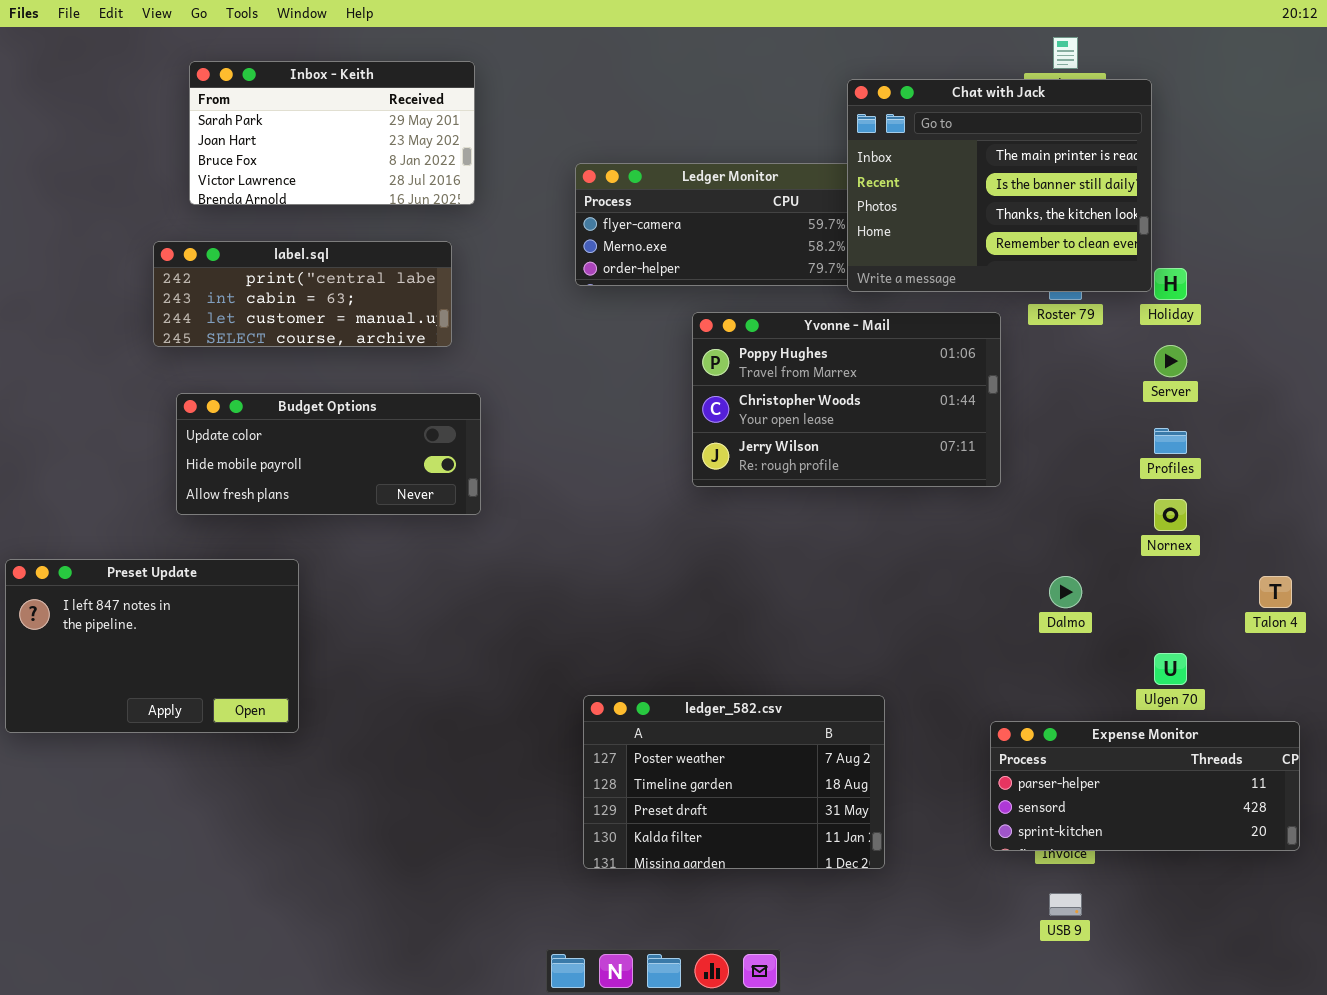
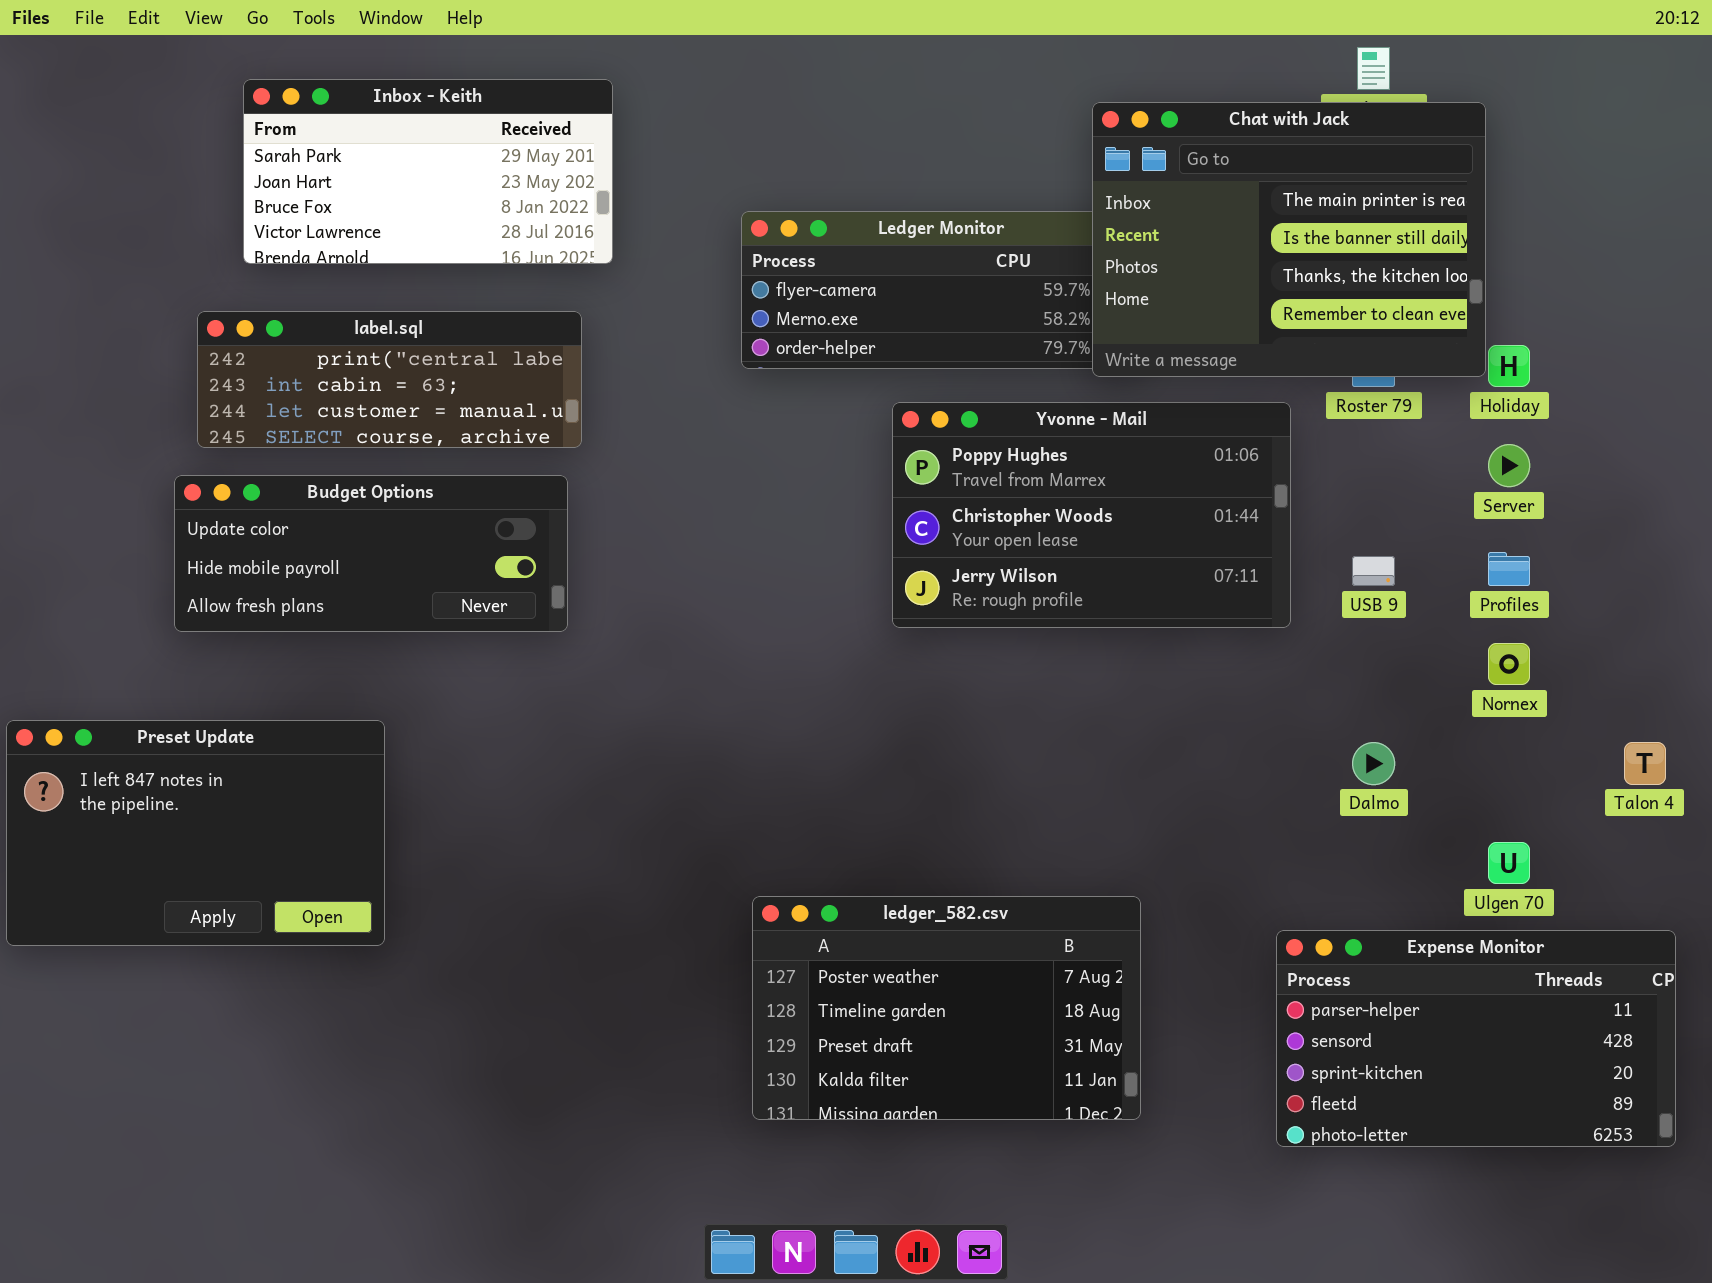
Budget Options: [176,393,481,515] -> [174,475,568,632], moved
Expense Monitor: [990,721,1300,851] -> [1276,930,1676,1147], resized
USB 9: [1049,893,1082,916] -> [1352,556,1395,586], moved

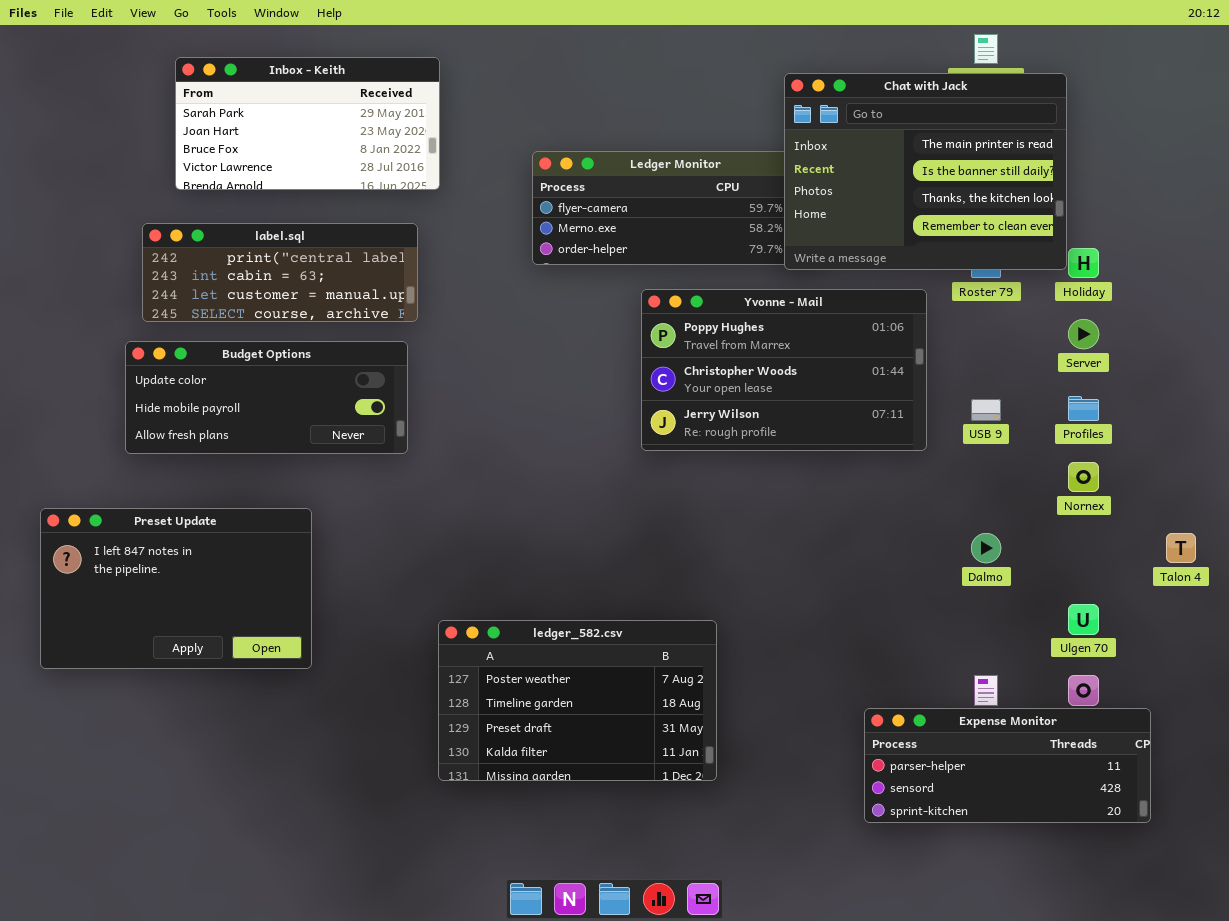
Preset Update: [6,720,385,946] -> [40,508,312,669], moved
ledger_582.csv: [752,896,1141,1120] -> [438,620,717,781], moved
Expense Monitor: [1276,930,1676,1147] -> [864,708,1151,823], moved, resized

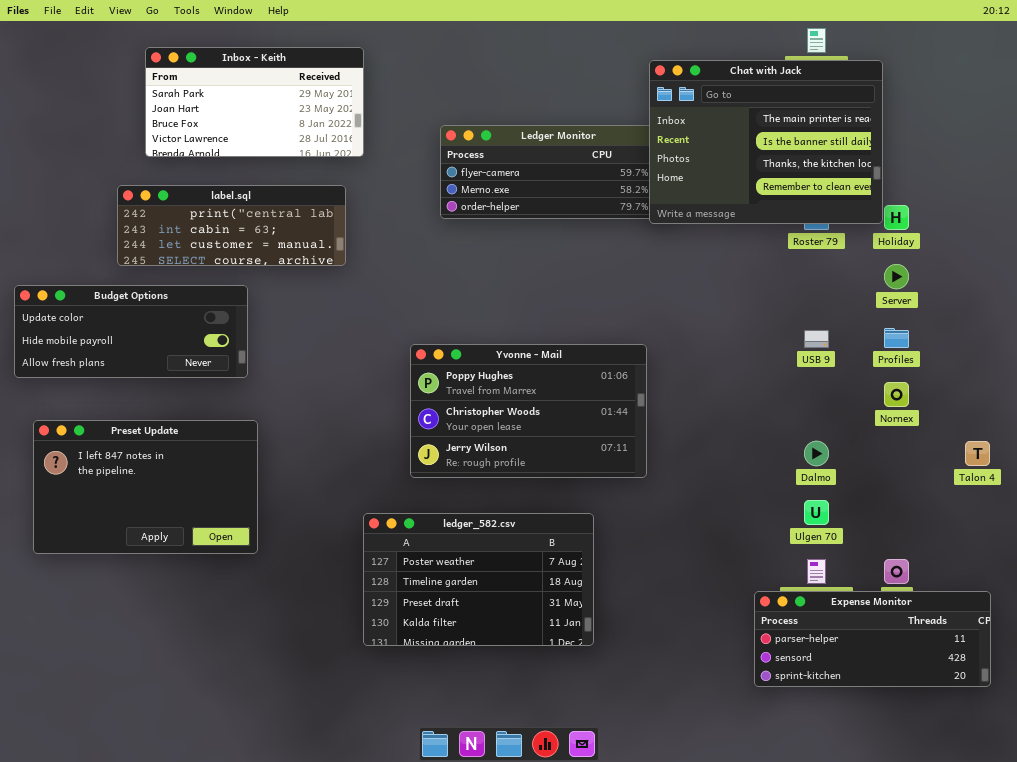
Yvonne - Mail: [641,289,927,451] -> [410,344,647,478], moved
Budget Options: [125,341,408,454] -> [14,285,248,378], moved
Ulgen 70: [1068,604,1099,635] -> [804,500,829,525], moved
Expense Monitor: [864,708,1151,823] -> [754,591,991,687], moved

